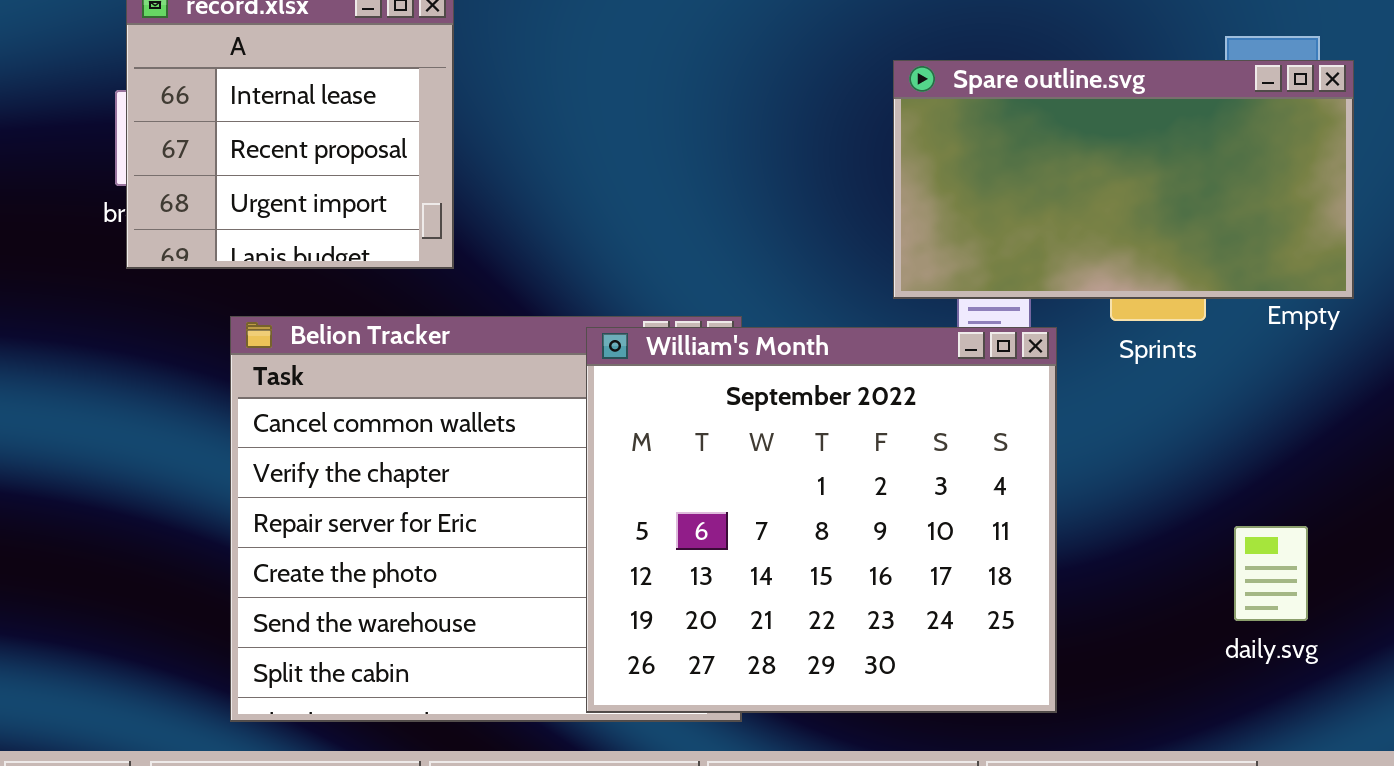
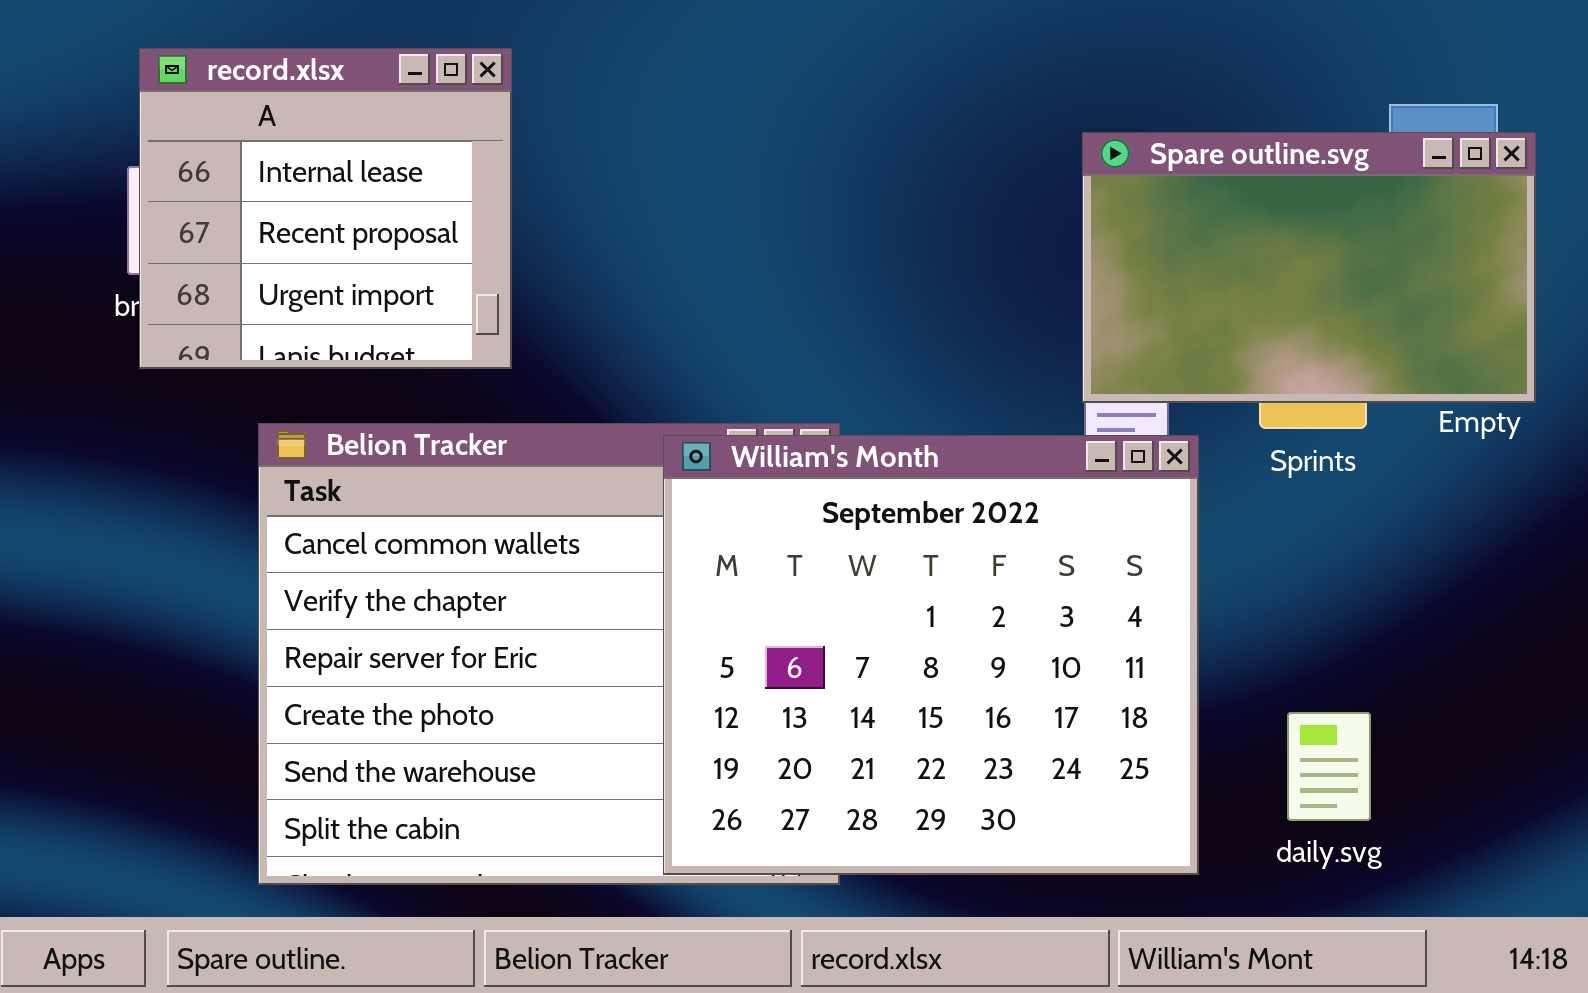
Spare outline.svg: [893,60,1354,299] -> [1082,132,1536,403], resized
daily.svg: [1234,526,1308,621] -> [1287,712,1371,821], moved

